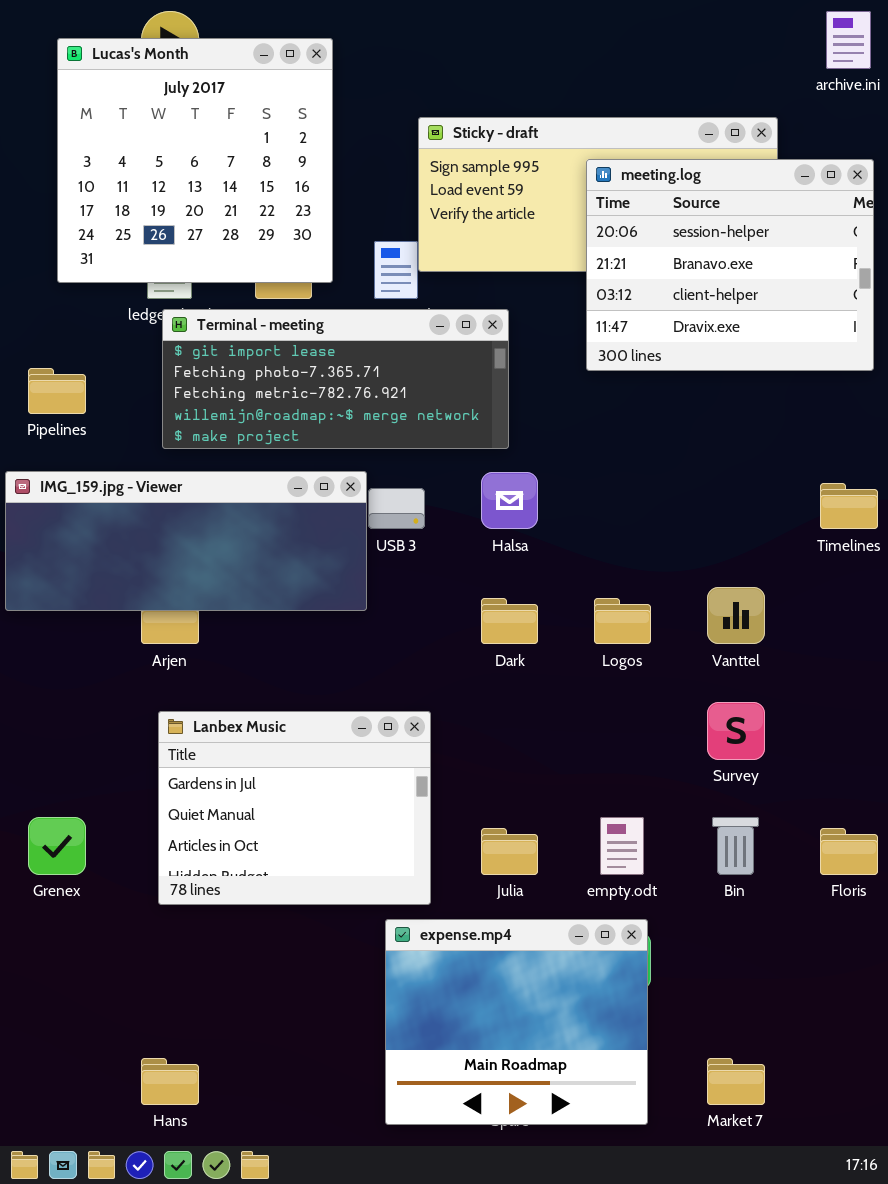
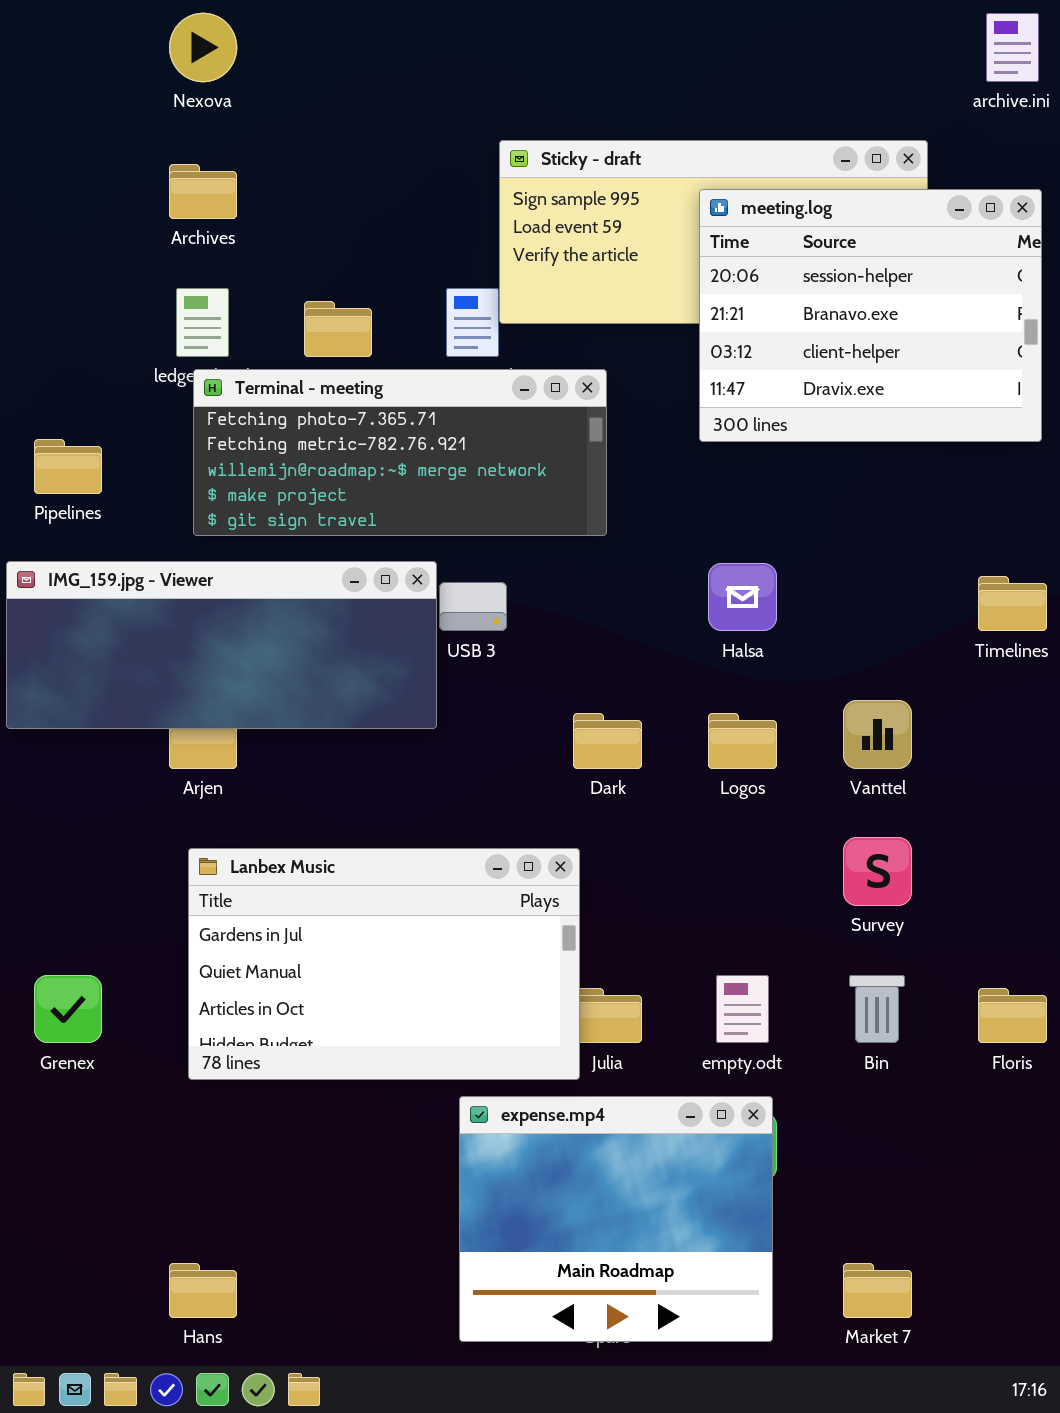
Lucas's Month: [57,38,333,283] -> none, closed
Terminal - meeting: [162,309,509,449] -> [193,369,607,536], scrolled down 1 row
Halsa: [481,472,538,529] -> [708,563,777,631], moved
Lanbex Music: [158,711,431,905] -> [188,848,580,1080], resized

